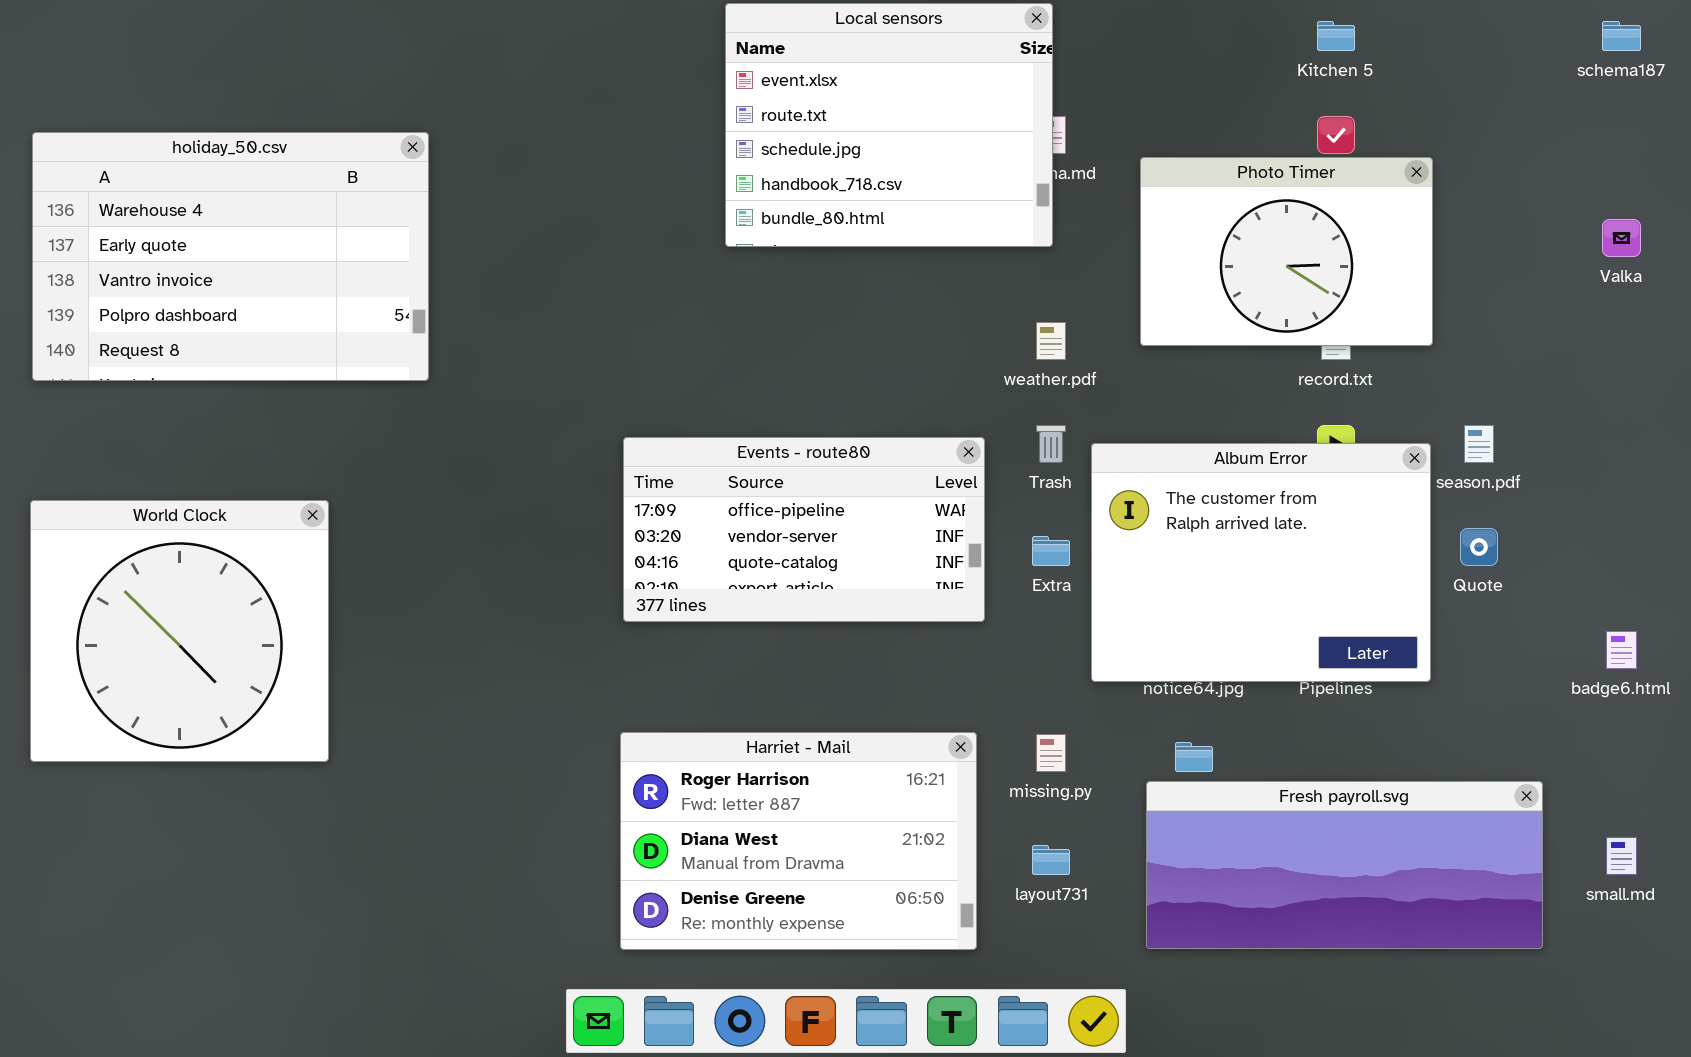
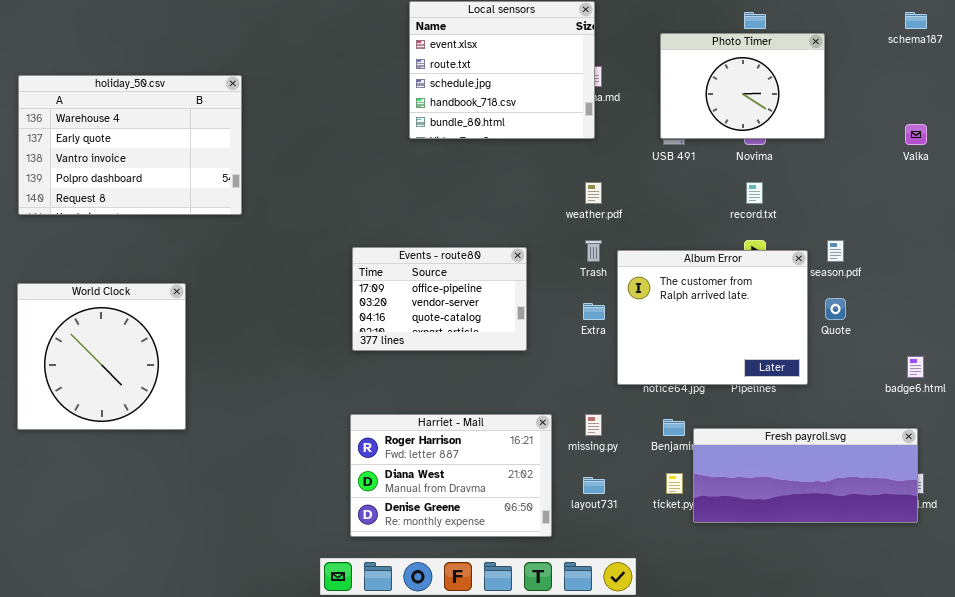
Photo Timer: [1140,157,1433,346] -> [660,33,825,139], moved
Events - route80: [623,437,985,622] -> [352,247,527,351], resized
Fresh payroll.svg: [1146,781,1543,949] -> [693,428,918,523], moved

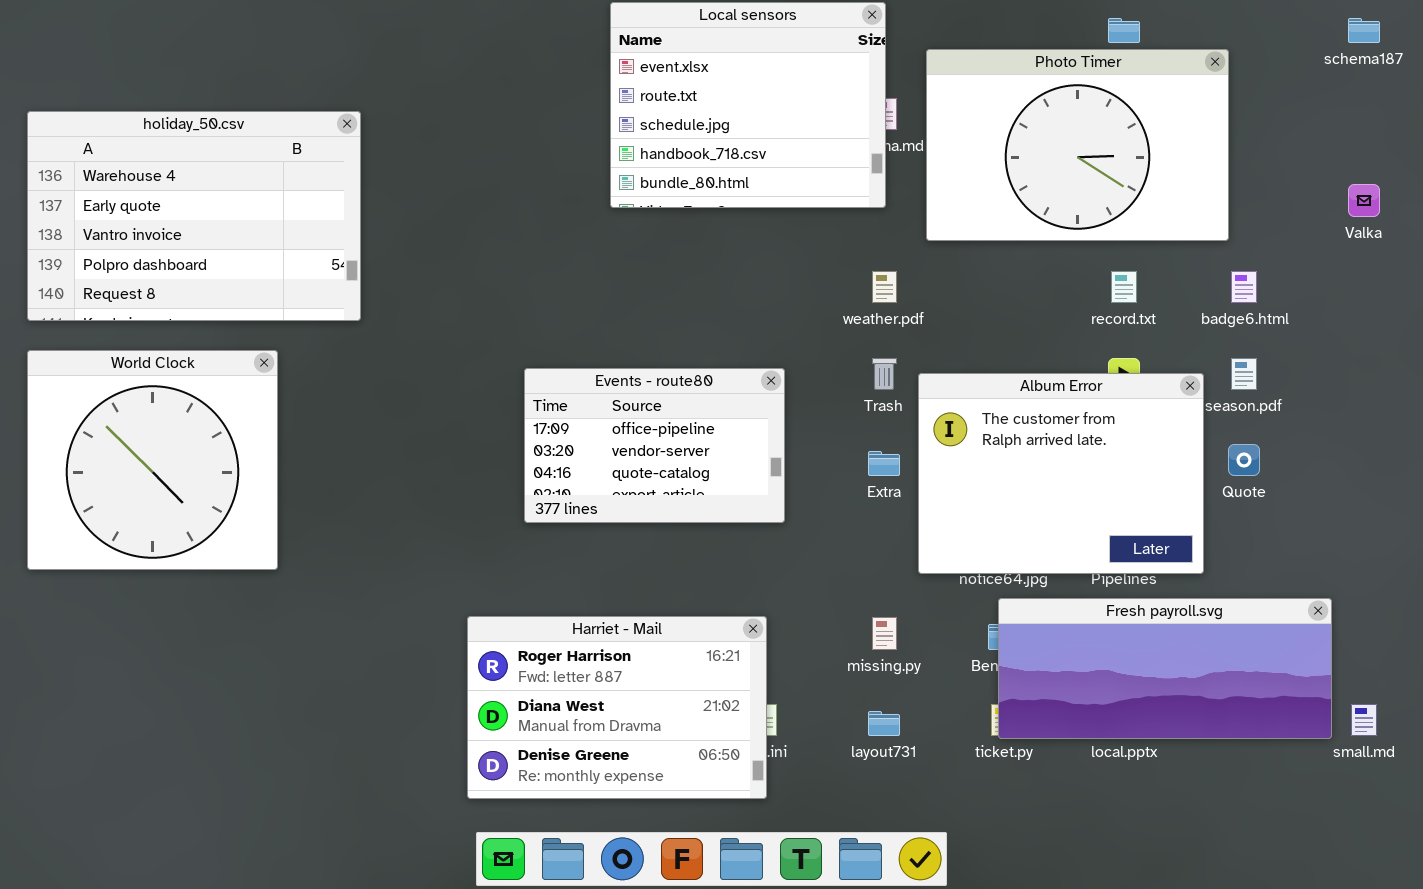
Photo Timer: [660,33,825,139] -> [926,49,1229,241], resized
World Clock: [17,283,186,430] -> [27,350,278,570], moved
badge6.html: [907,356,924,378] -> [1231,271,1257,303], moved
Harriet - Mail: [350,414,552,537] -> [467,616,767,799], moved
Fresh payroll.svg: [693,428,918,523] -> [998,598,1332,739], moved

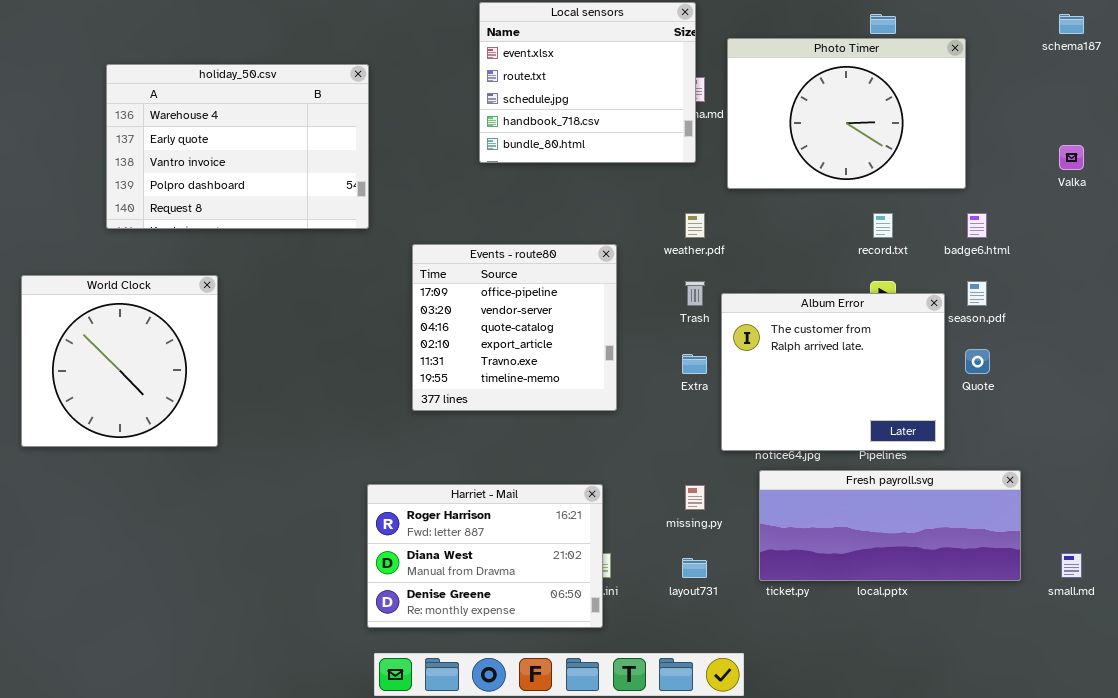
holiday_50.csv: [27,111,361,321] -> [106,64,369,229], moved
Events - route80: [524,368,785,523] -> [412,244,617,411], resized
Fresh payroll.svg: [998,598,1332,739] -> [759,470,1021,581], moved

